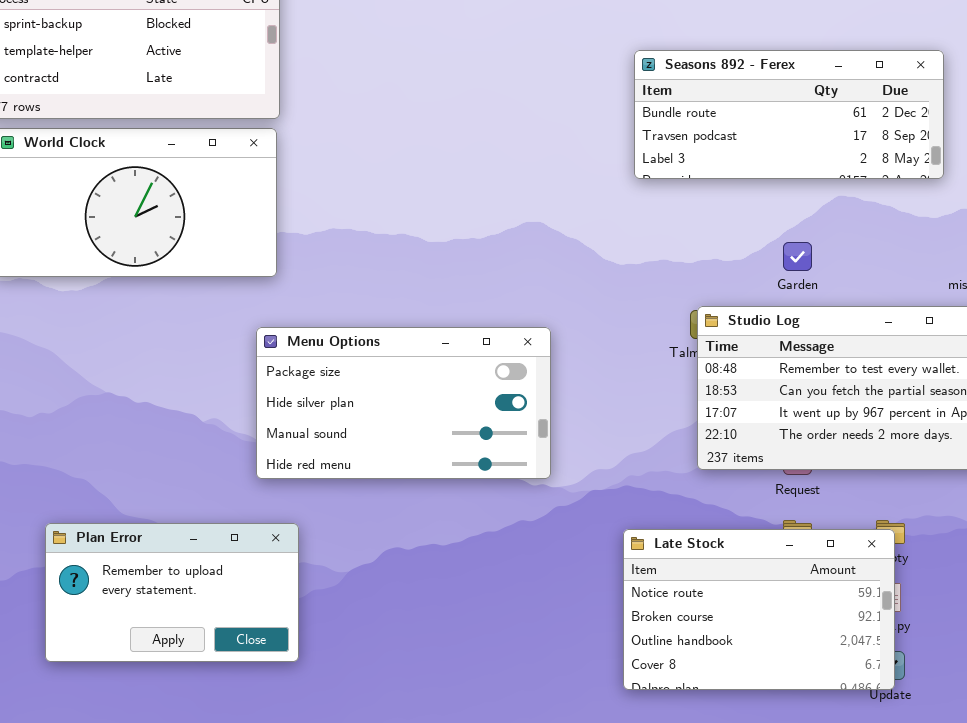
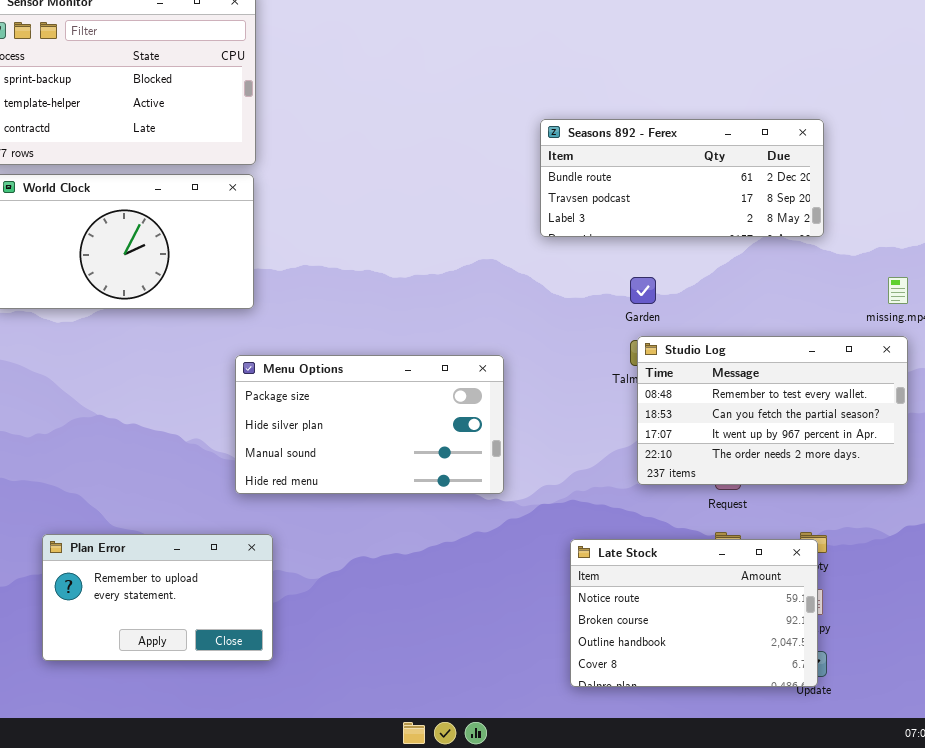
Seasons 892 - Ferex: [634,50,944,179] -> [540,119,824,237], moved
Garden: [783,242,812,271] -> [630,277,656,304], moved

